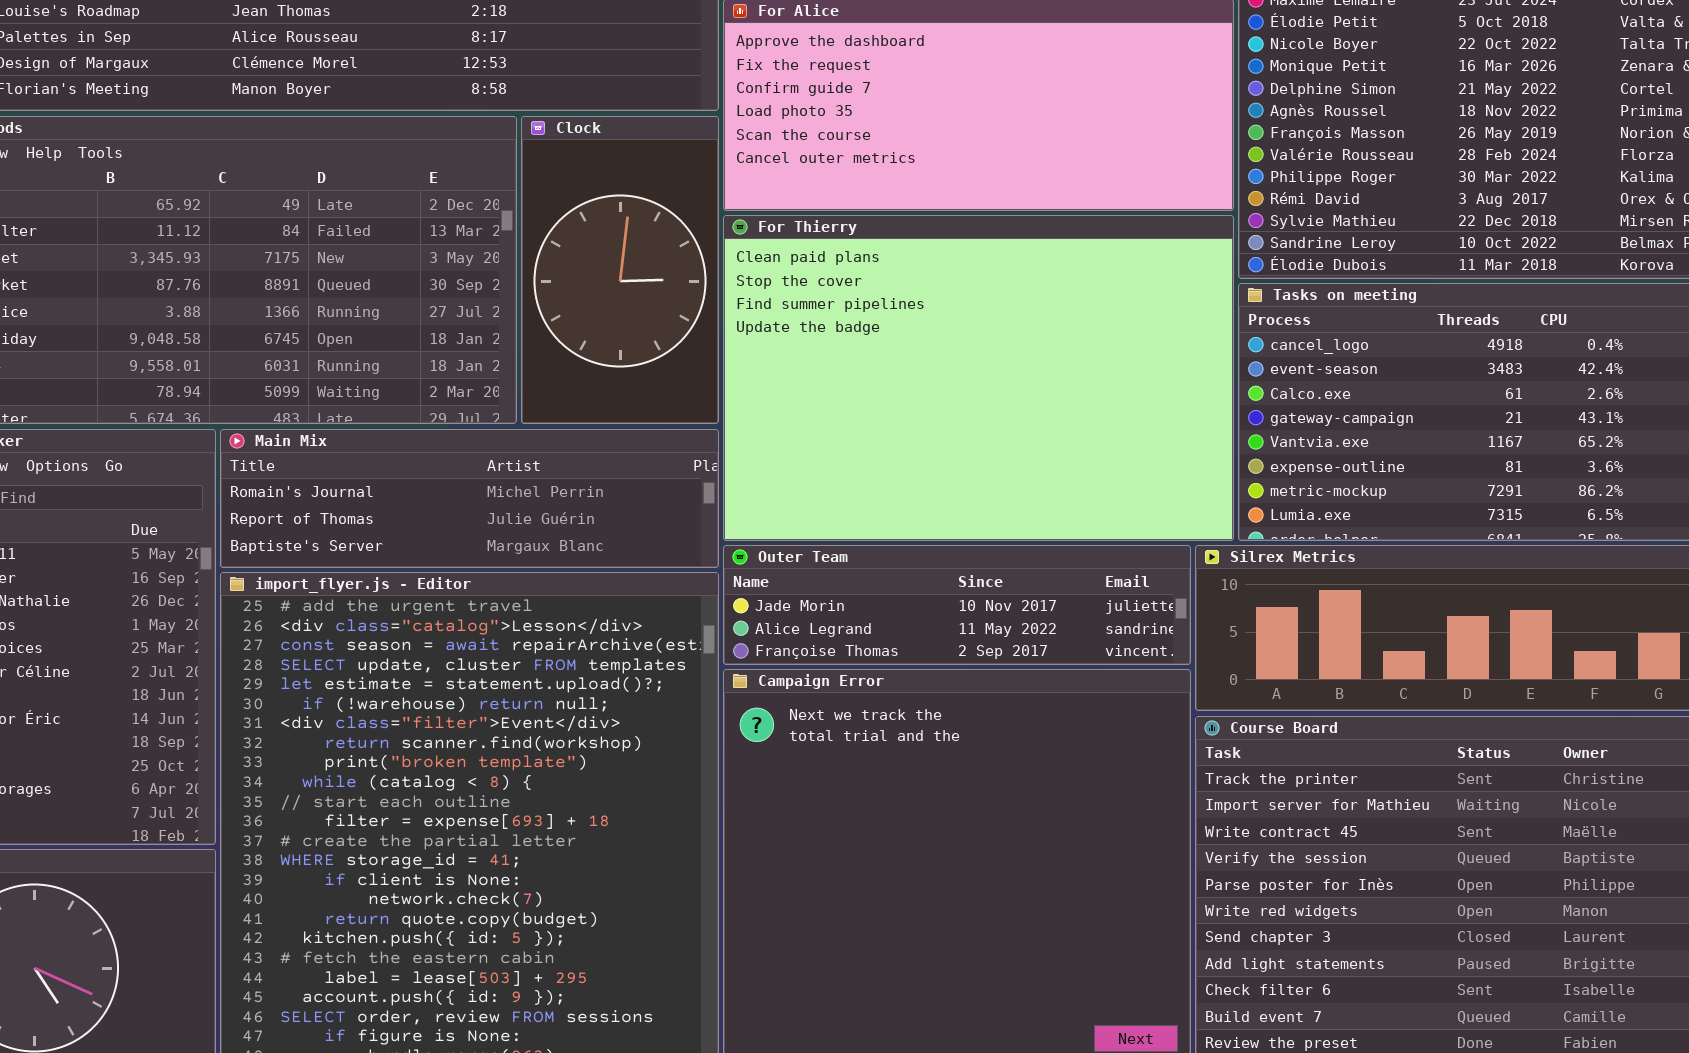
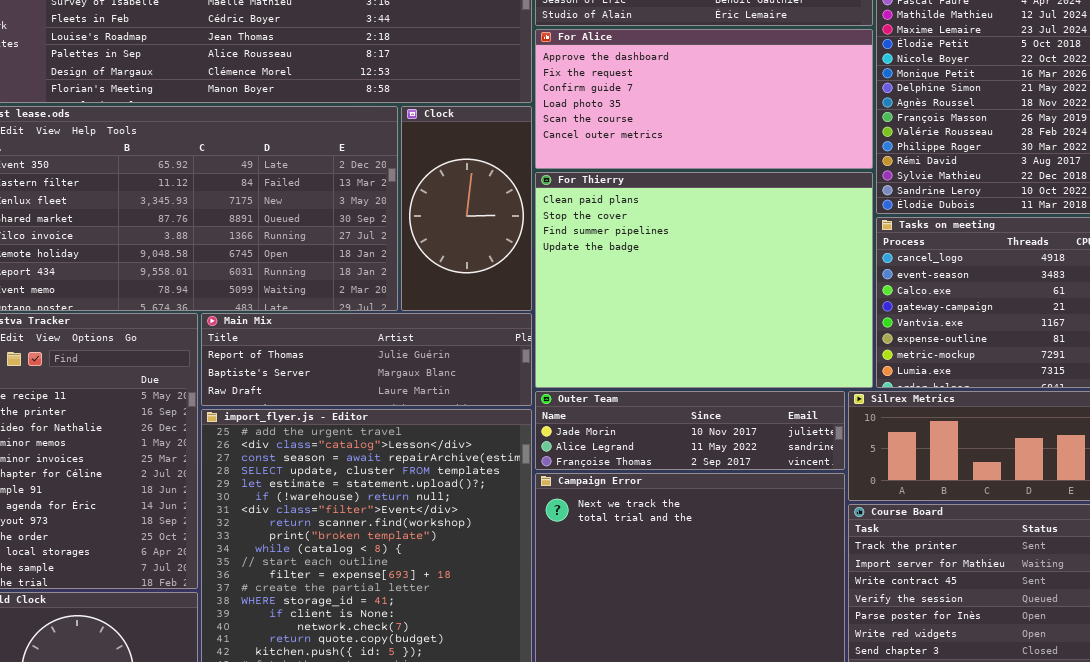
Main Mix: [220,429,719,568] -> [201,313,532,406], scrolled down 1 row

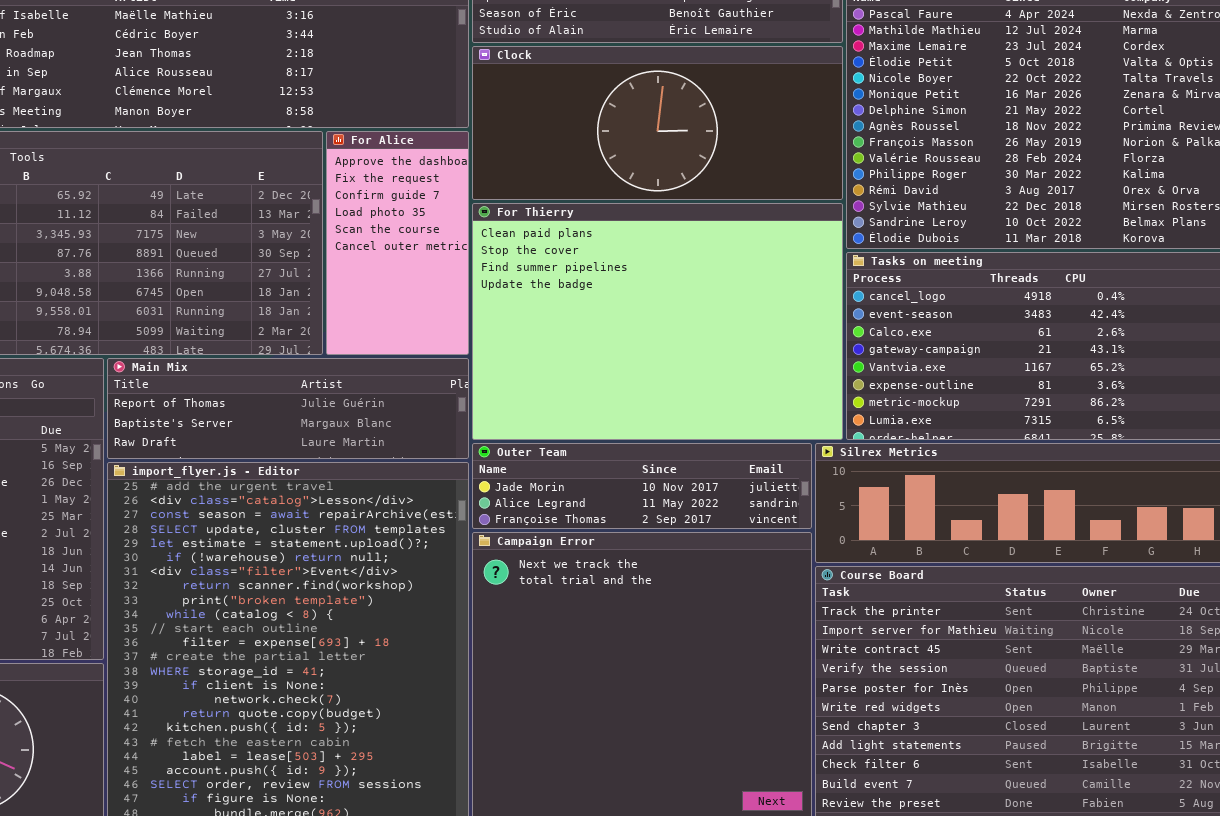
For Alice: [535,29,873,169] -> [326,131,469,355], moved, resized
Clock: [401,106,532,311] -> [472,46,843,200], moved, resized

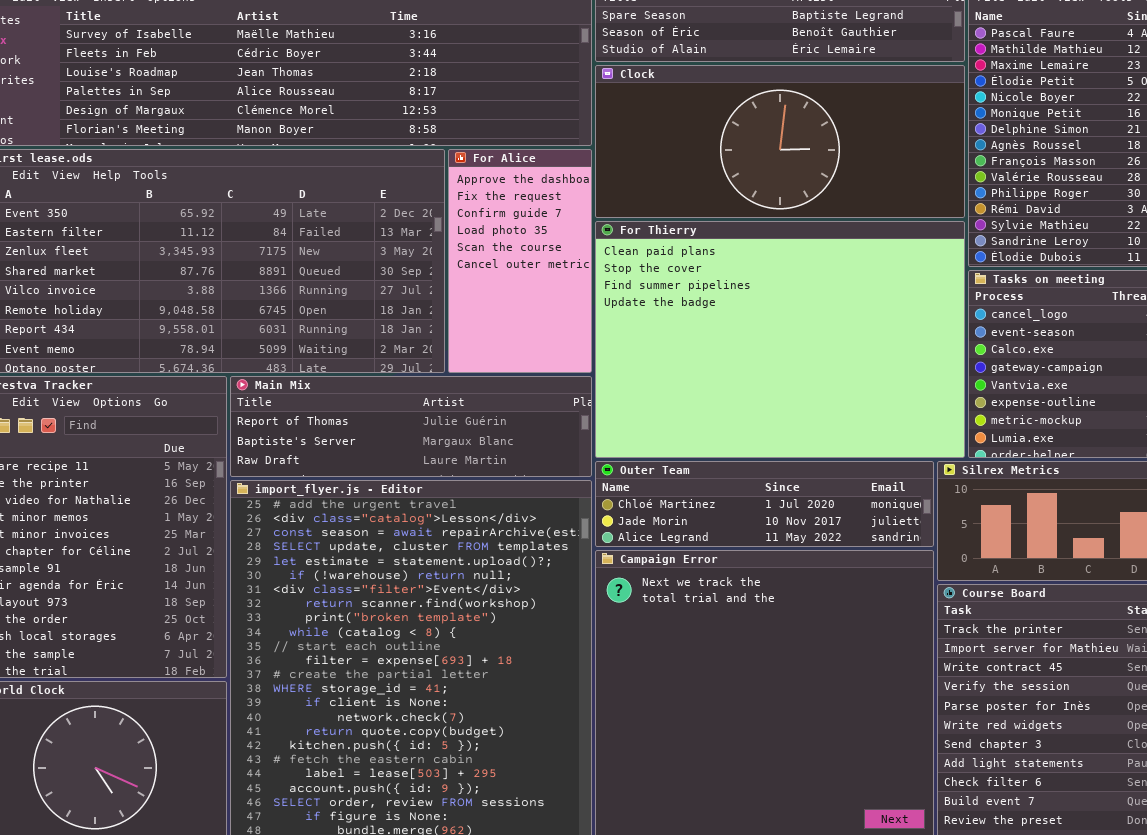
Outer Team: [472,443,812,529] -> [595,461,934,547], scrolled up 1 row

